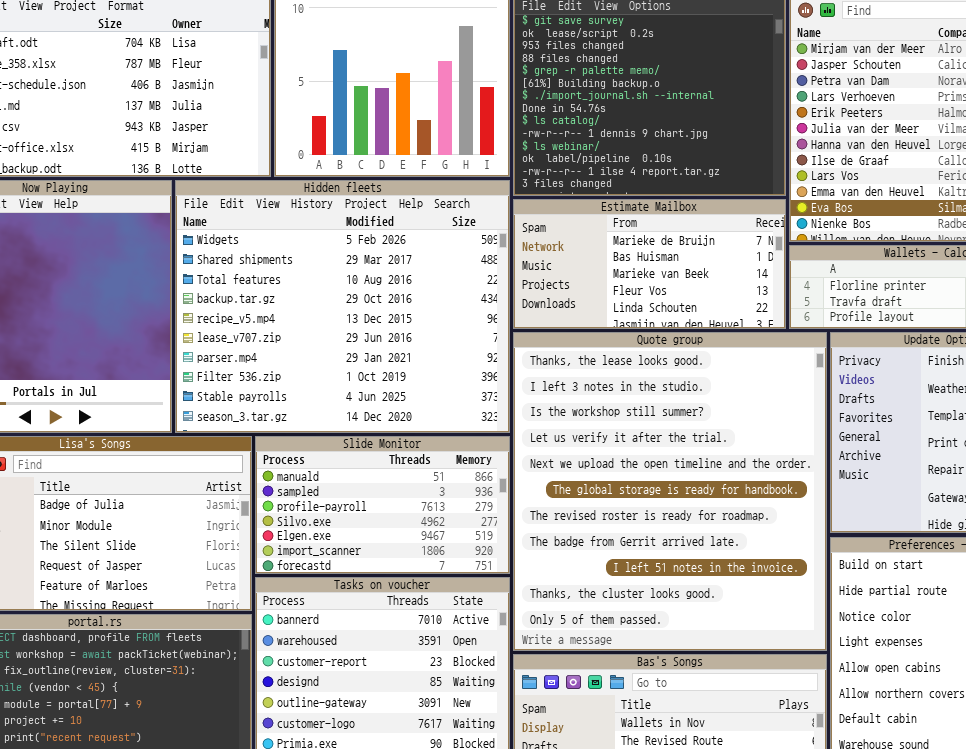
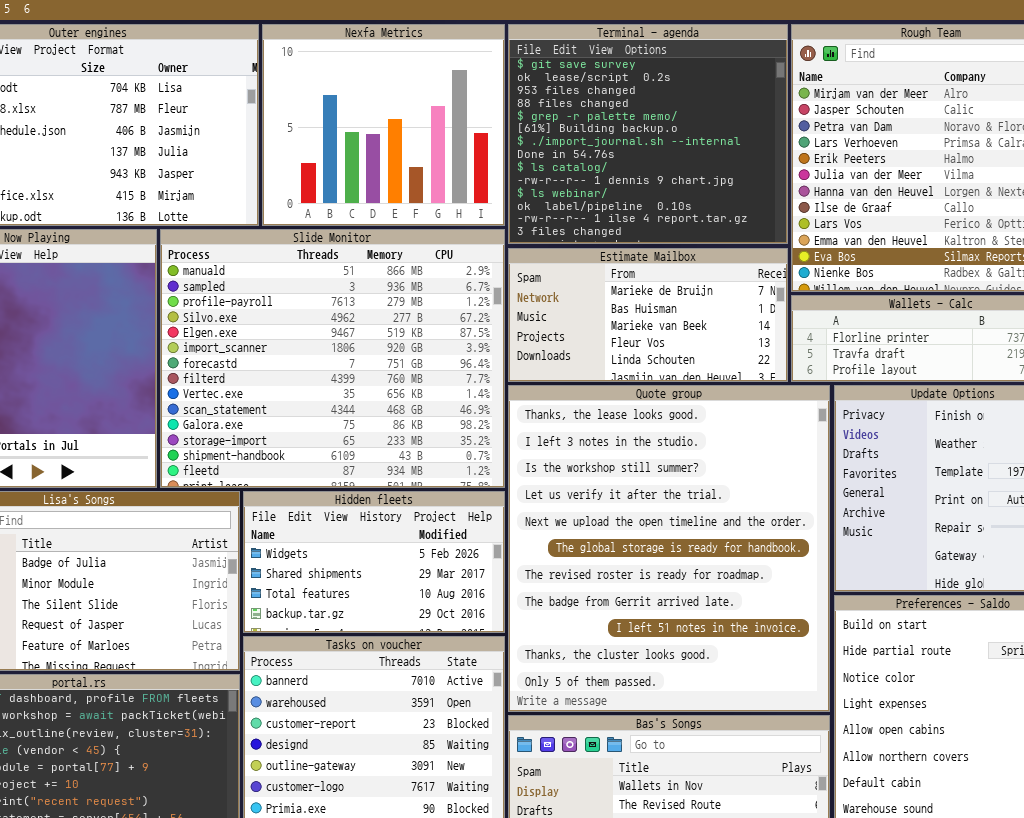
Hidden fleets: [175,180,510,433] -> [243,491,505,633], moved, resized
Slide Monitor: [255,436,510,574] -> [160,229,505,488], moved, resized

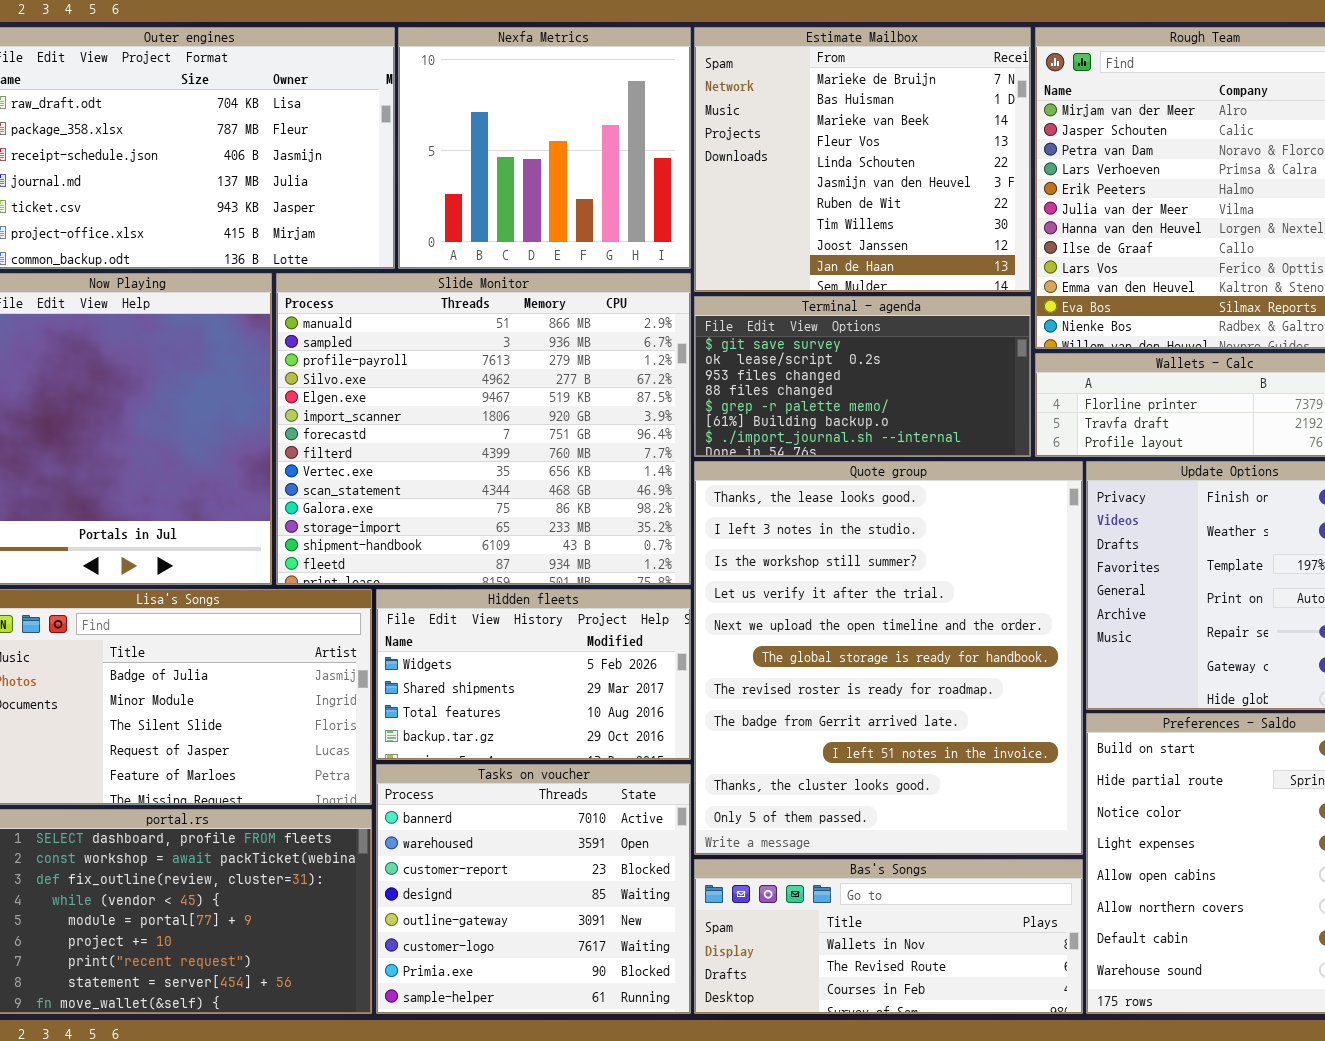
Terminal - agenda: [508,24,788,244] -> [694,296,1031,457], moved, resized
Estimate Mailbox: [508,248,788,382] -> [694,27,1031,292], moved, resized

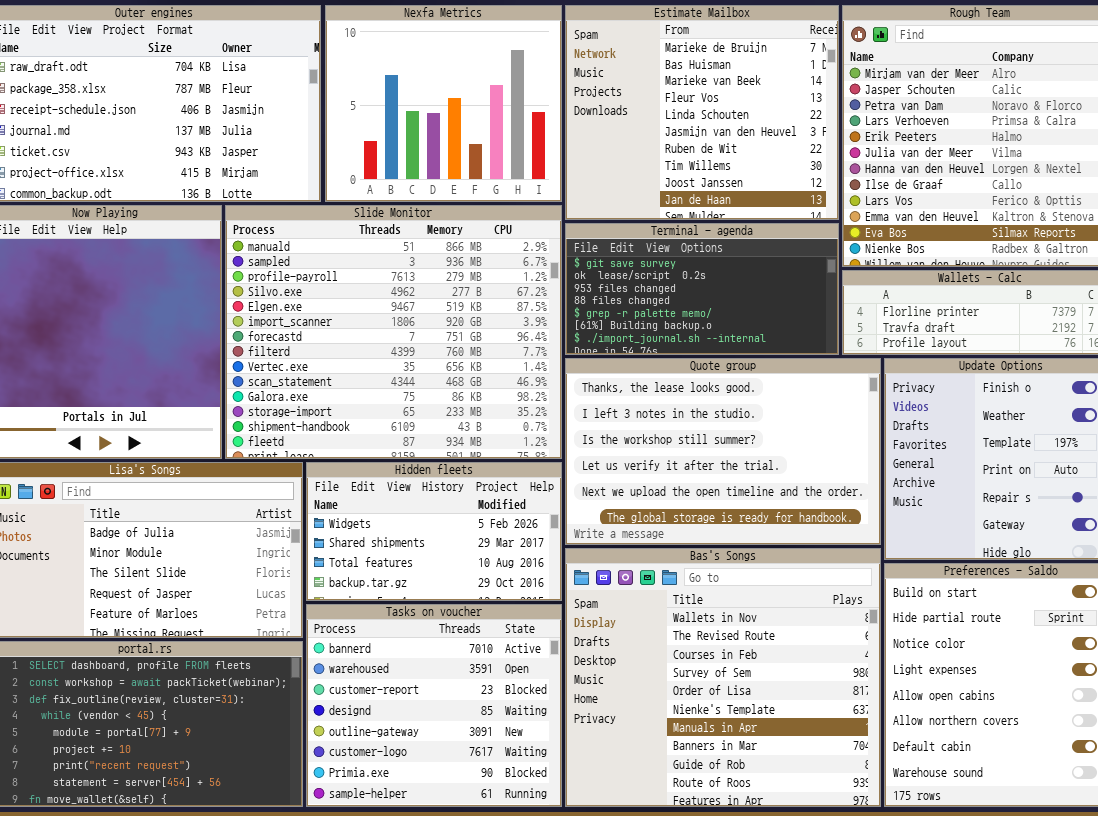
Quote group: [694,461,1083,855] -> [565,358,881,545], resized
Bas's Songs: [694,859,1083,1014] -> [565,548,881,807], resized

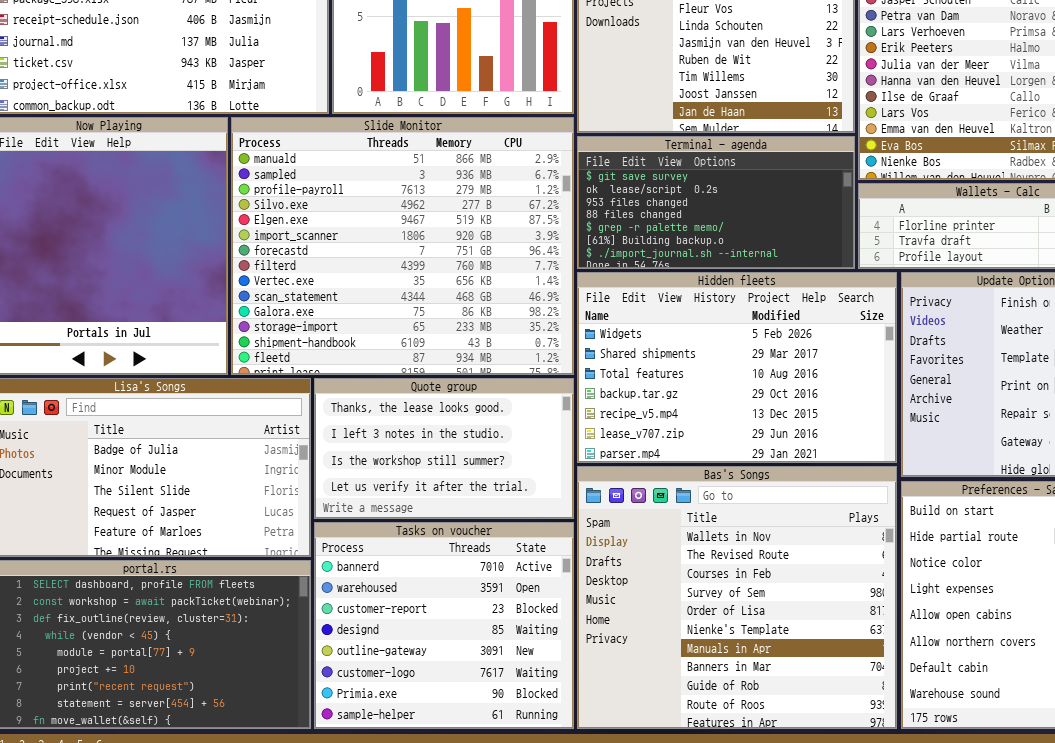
Quote group: [565,358,881,545] -> [314,378,574,519], moved, resized
Hidden fleets: [306,462,562,601] -> [577,272,897,463], moved, resized

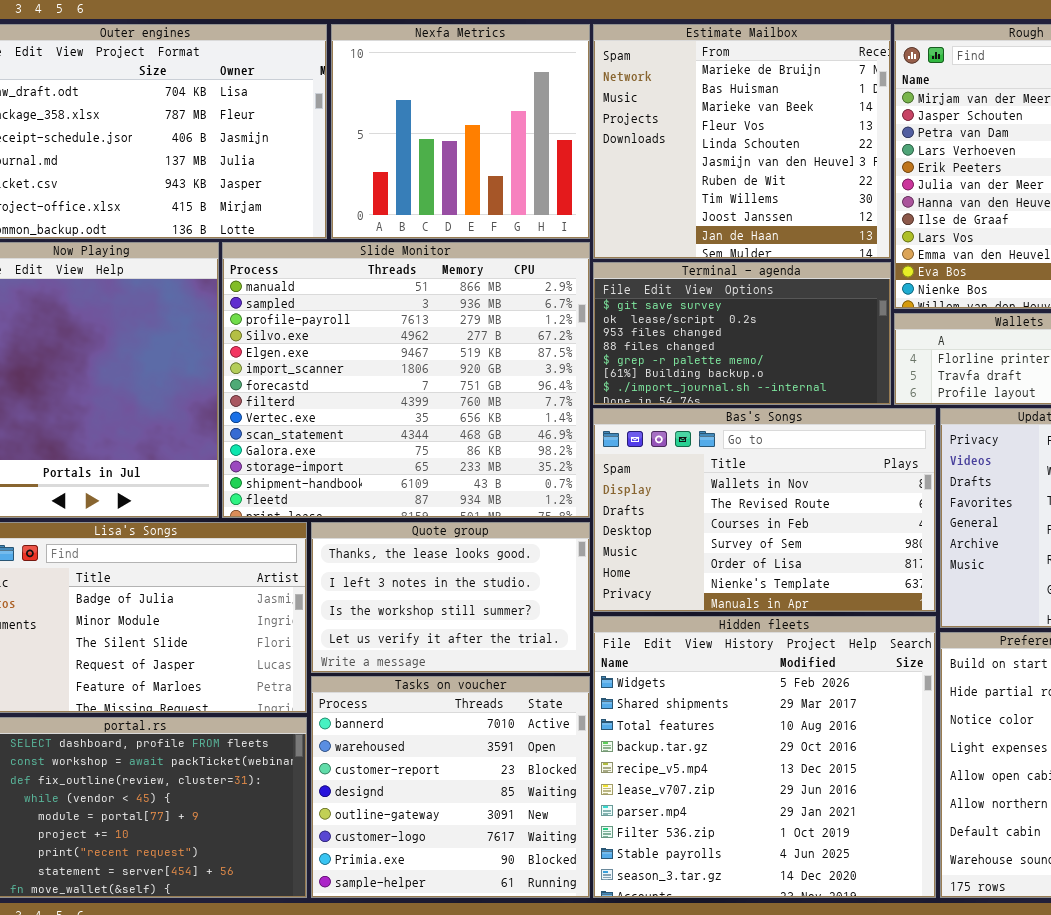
Hidden fleets: [577,272,897,463] -> [593,616,936,898], moved, resized
Bas's Songs: [577,466,897,729] -> [593,408,936,612], moved, resized

